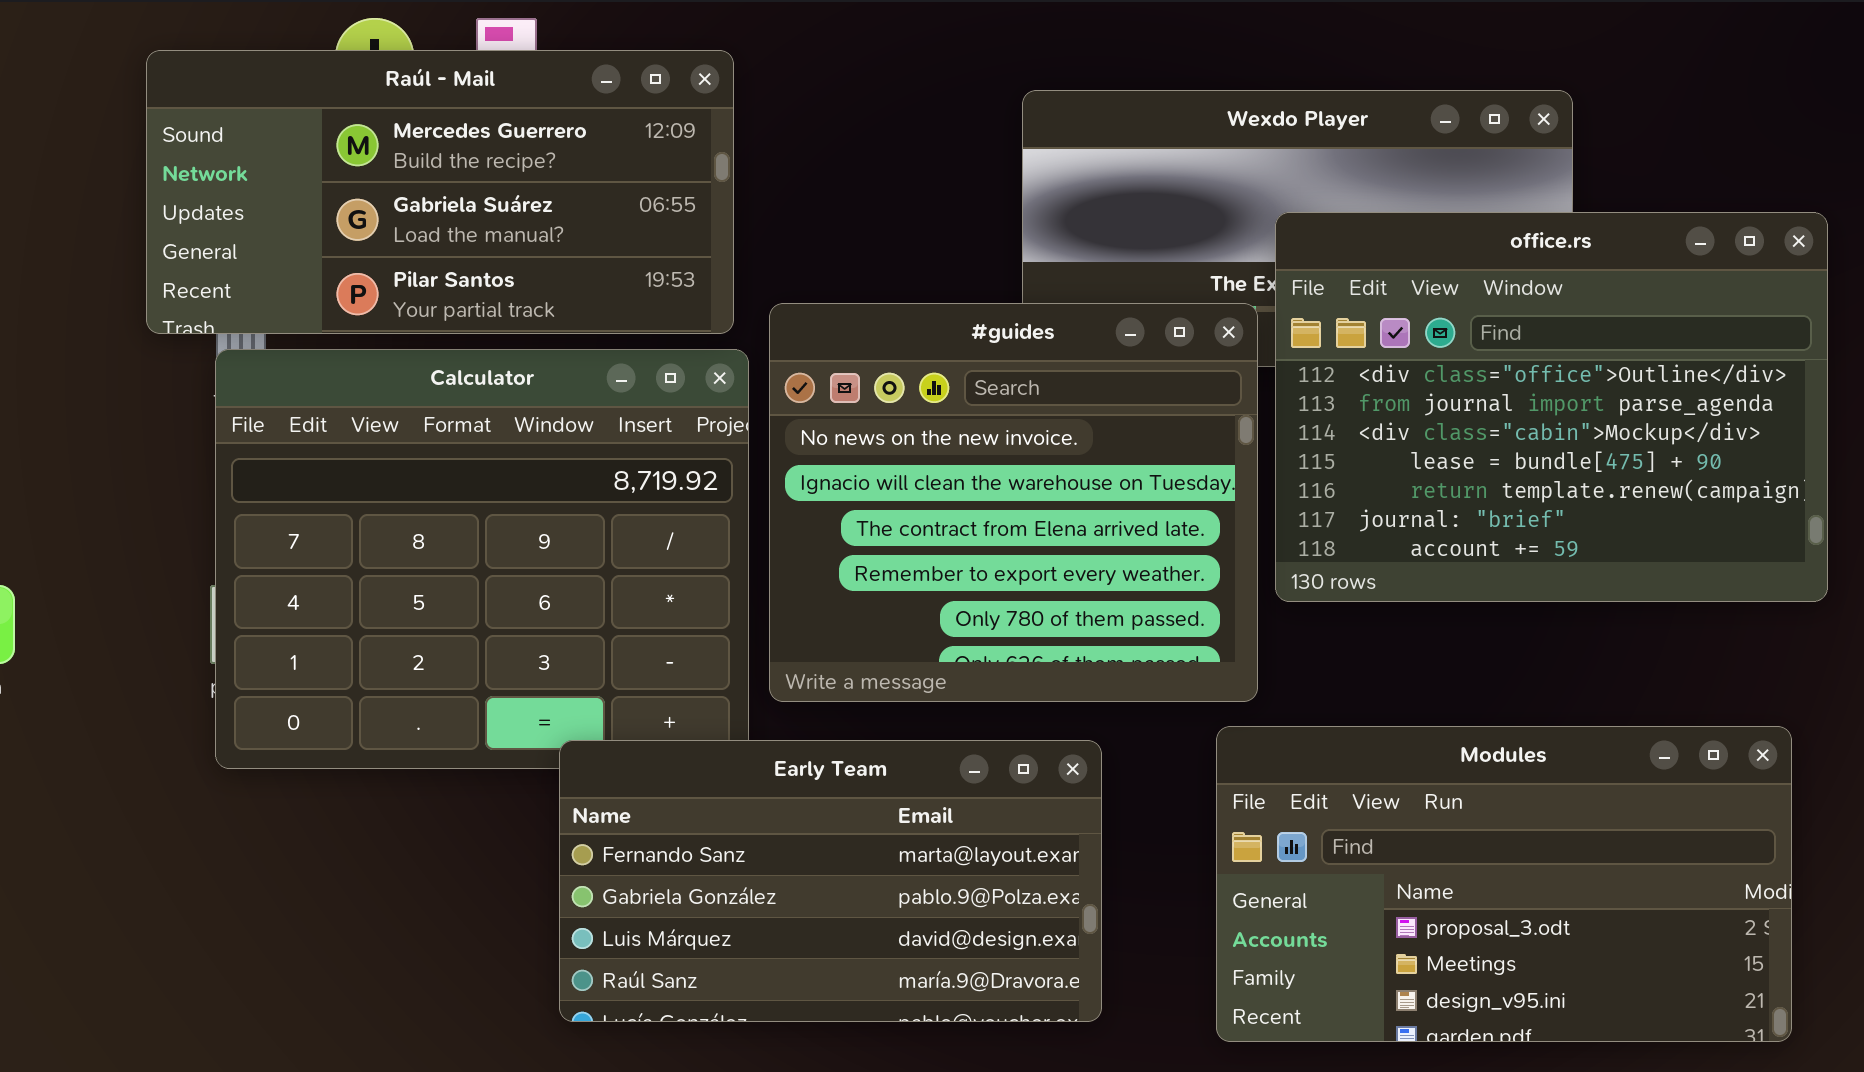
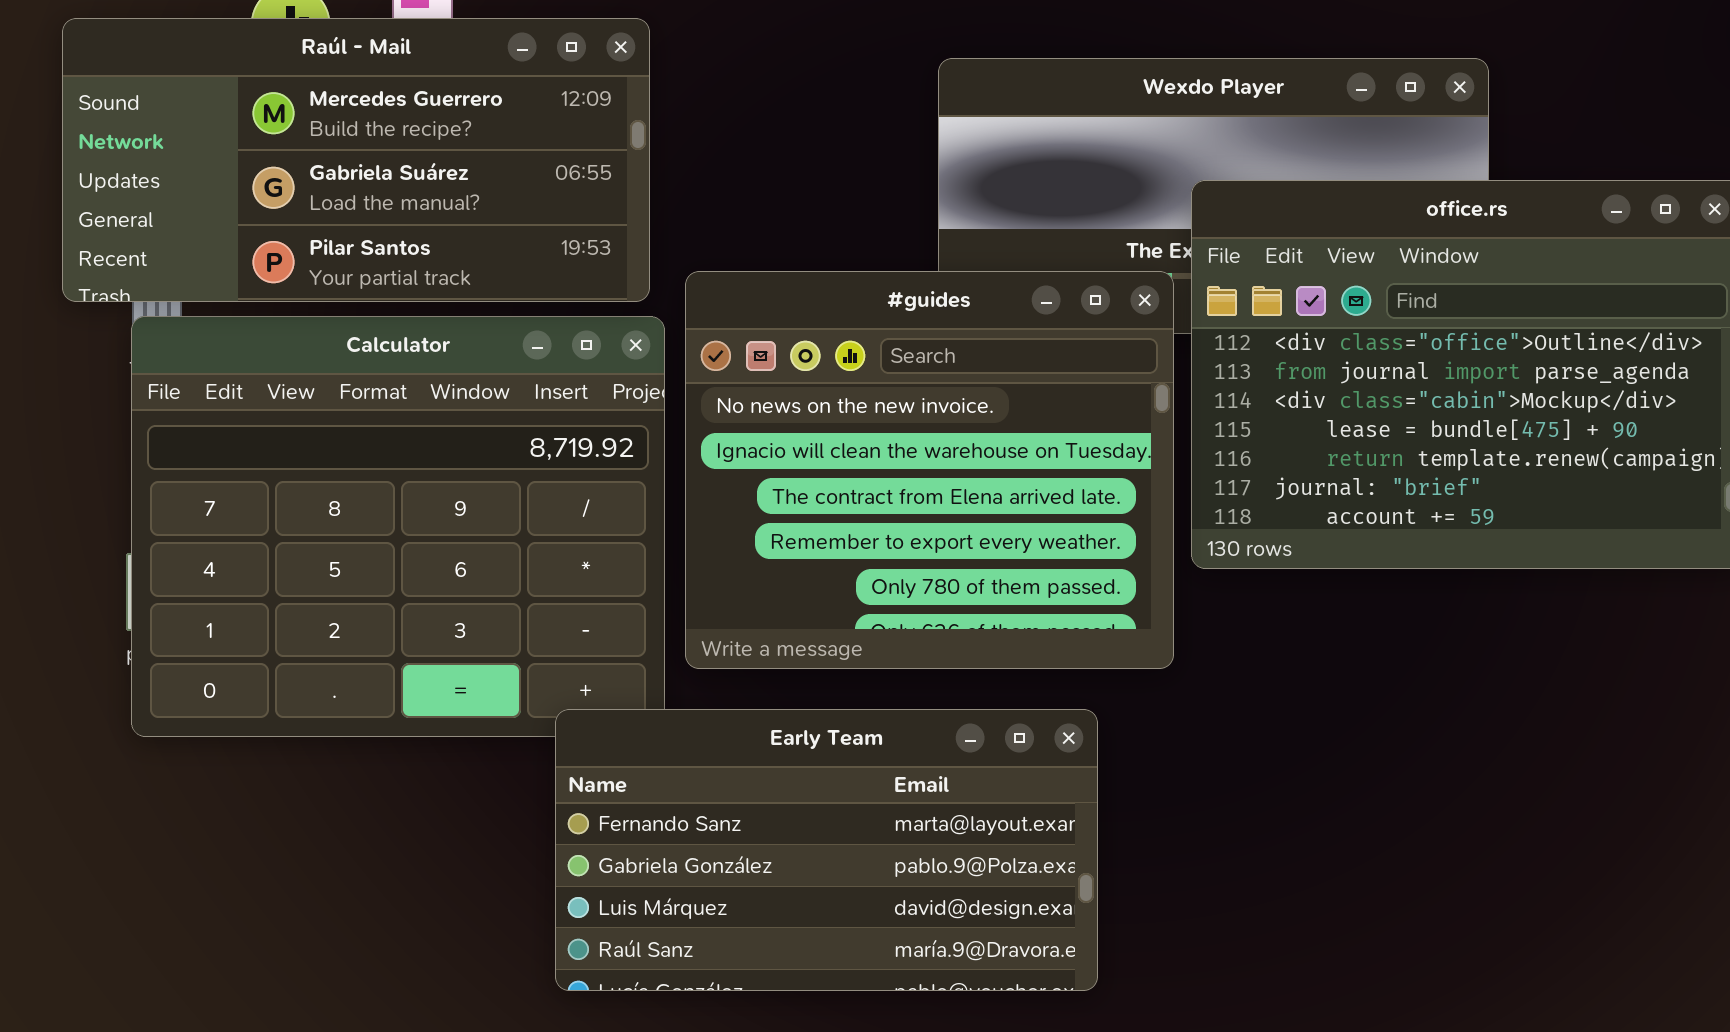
Modules: [1216,726,1792,1042] -> none, closed
Early Team: [559,740,1102,1022] -> [555,709,1098,991], moved

